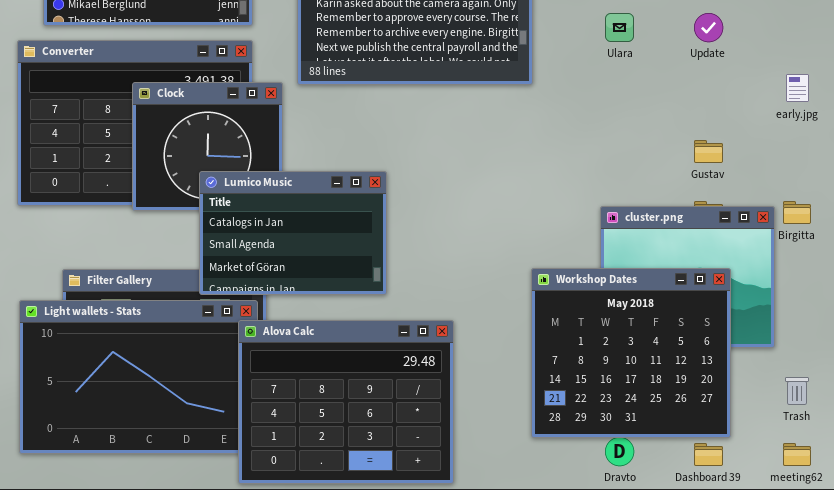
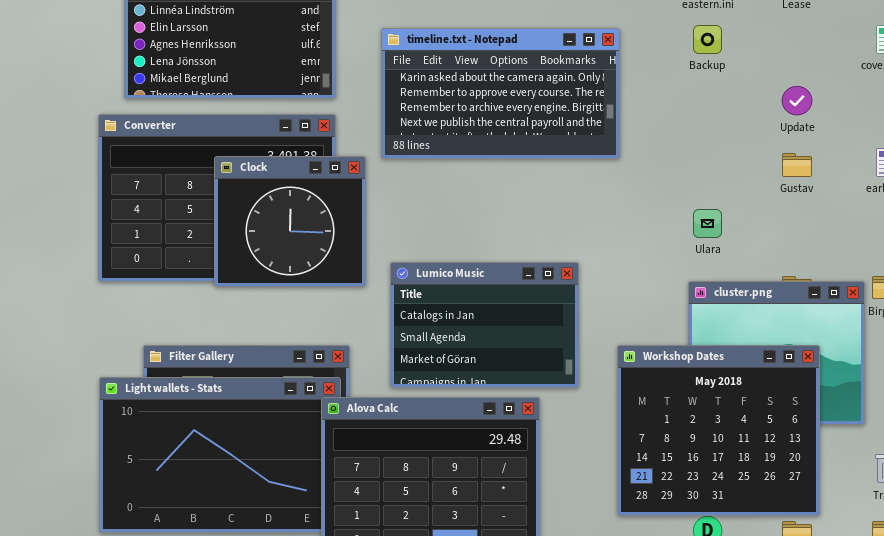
Ulara: [605,13,634,42] -> [693,209,722,238], moved
Gustav: [694,140,723,163] -> [782,153,812,177], moved
Lumico Music: [199,171,387,295] -> [390,262,579,388], moved

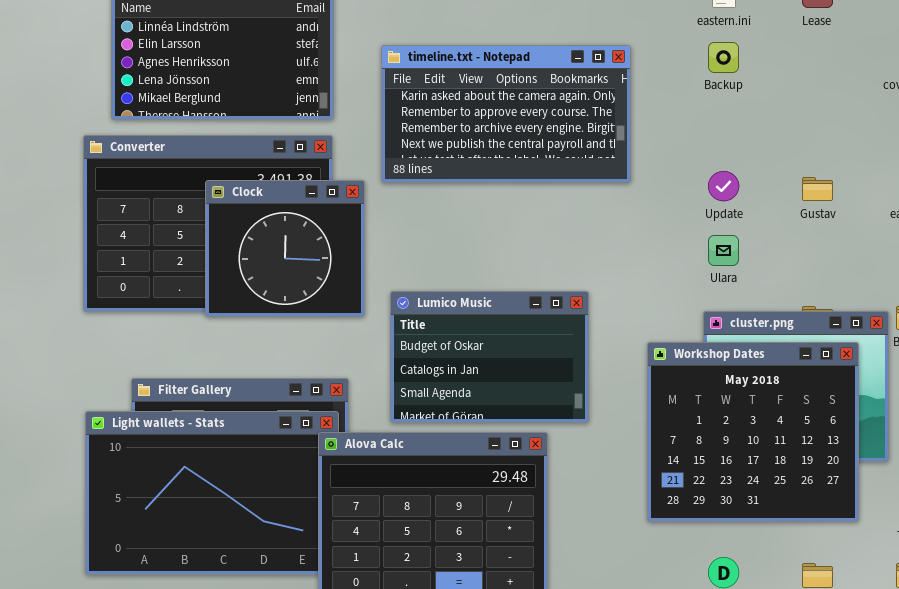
Update: [782,86,812,115] -> [708,171,739,201], moved
Lumico Music: [390,262,579,388] -> [390,291,589,423], scrolled up 1 row
Workshop Dates: [617,345,820,516] -> [647,342,859,522], moved

